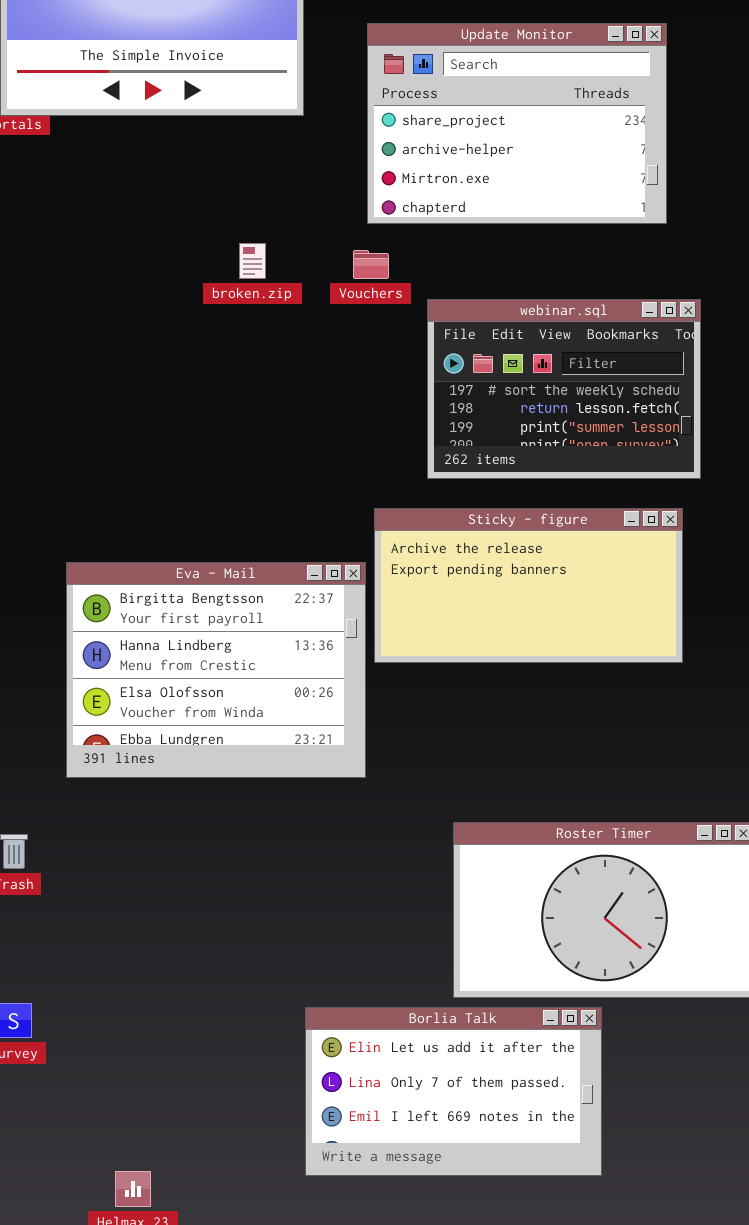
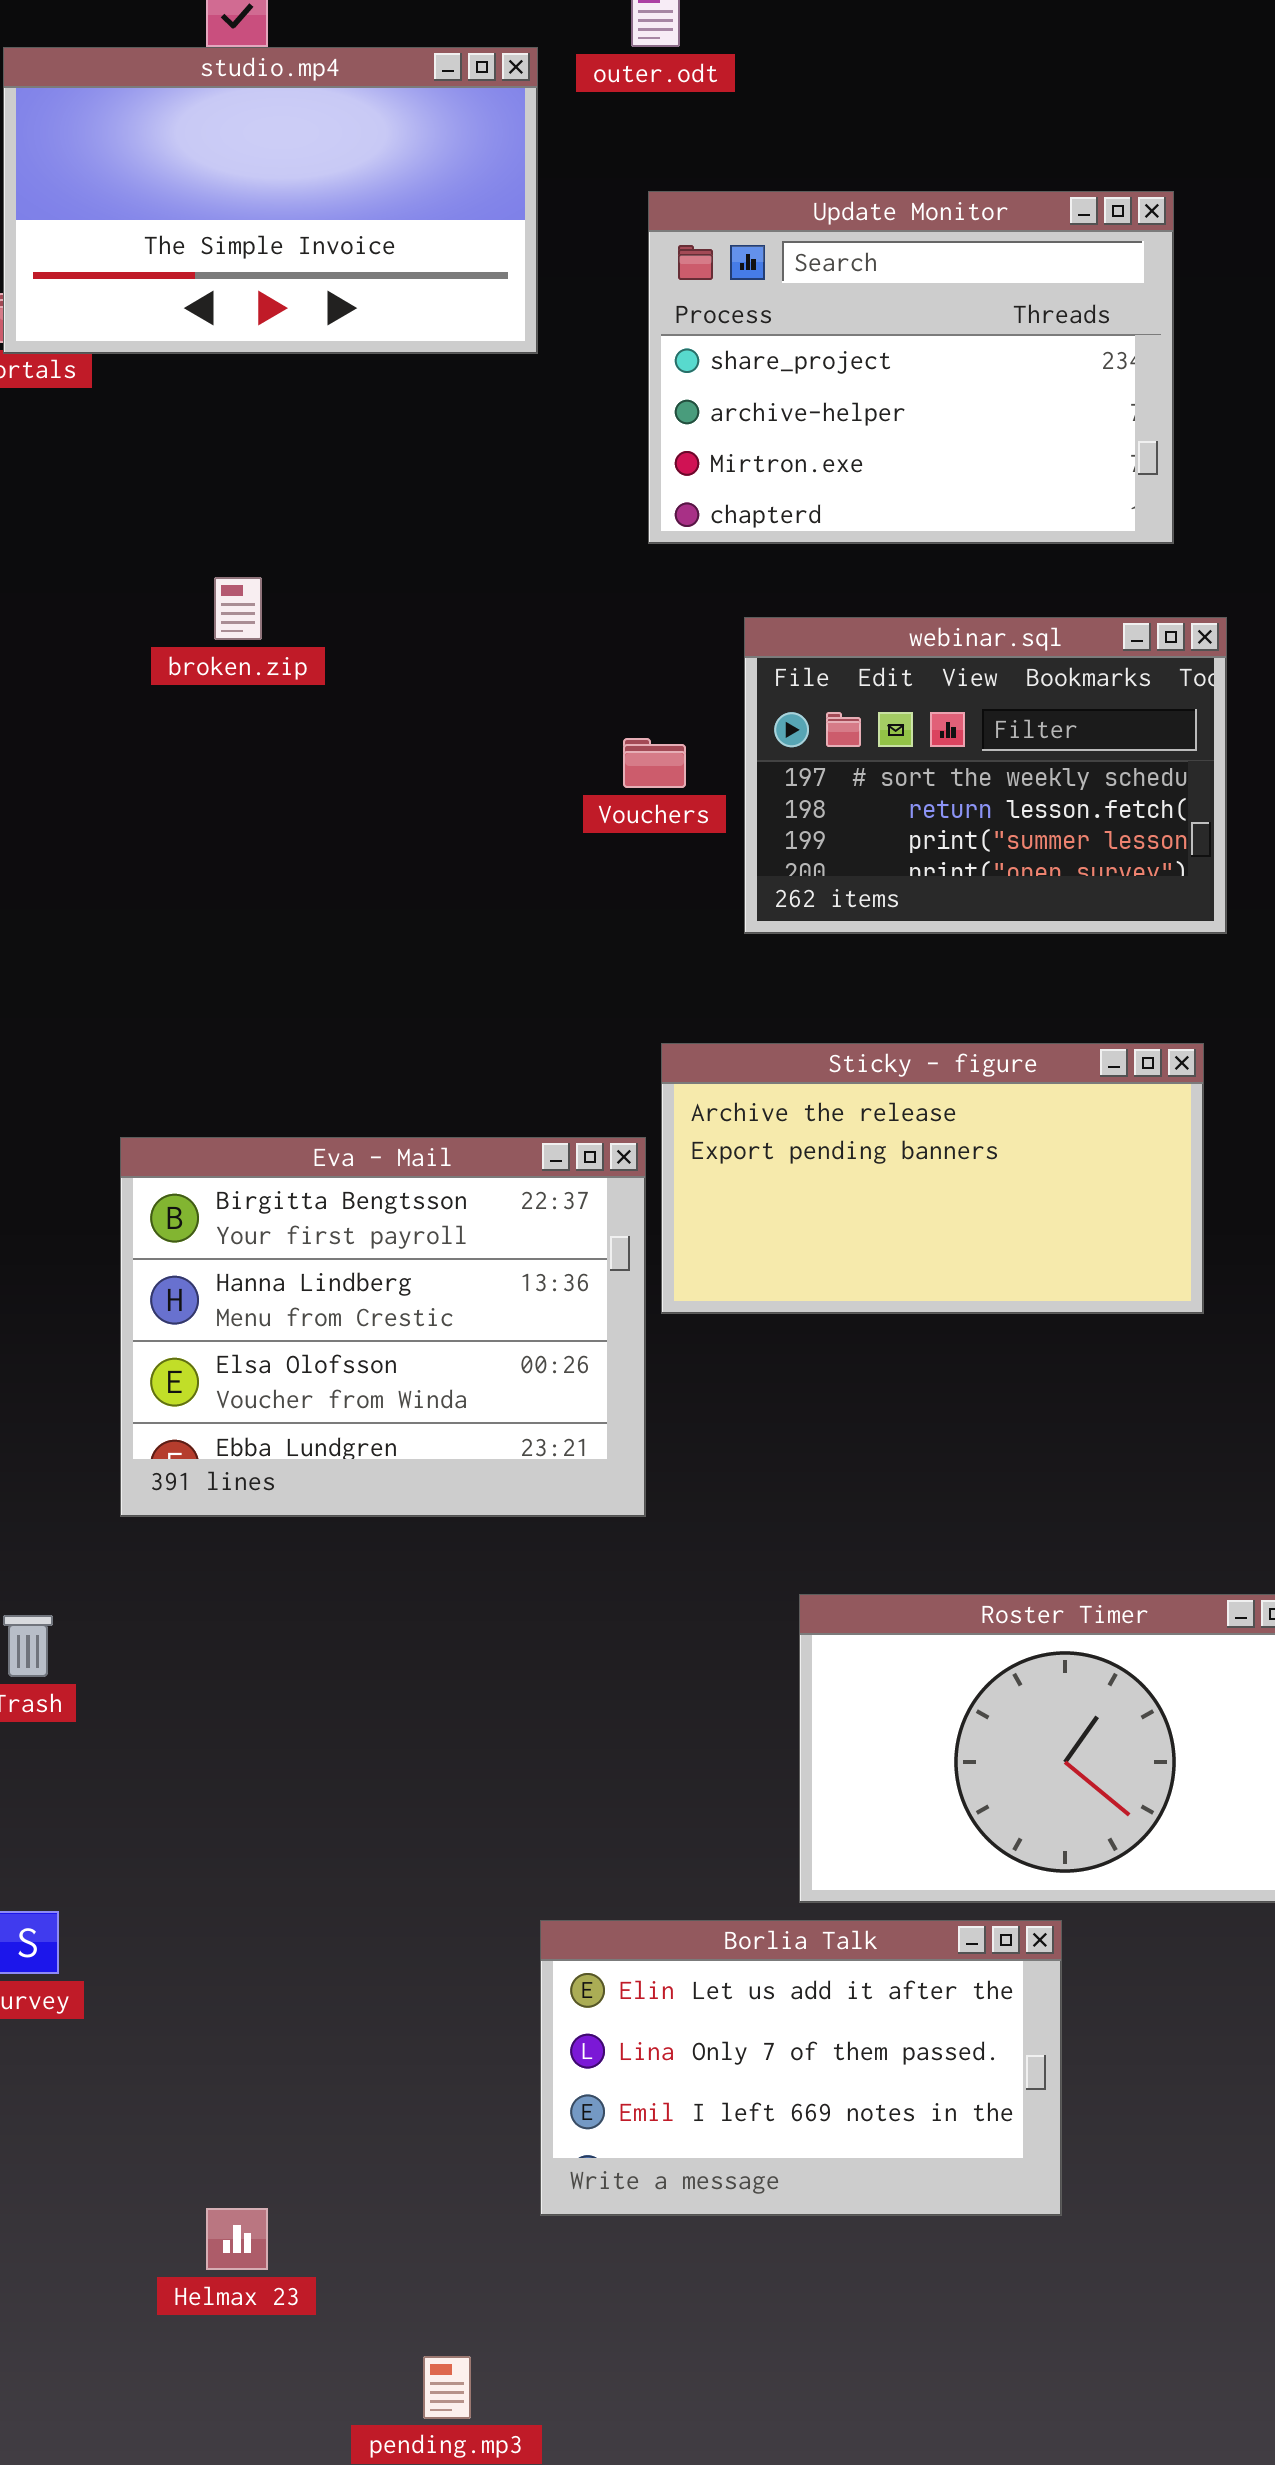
broken.zip: [239,243,266,279] -> [214,577,262,640], moved
Vouchers: [353,250,389,279] -> [623,738,686,788], moved
webinar.sql: [427,299,701,479] -> [744,617,1227,934], moved

